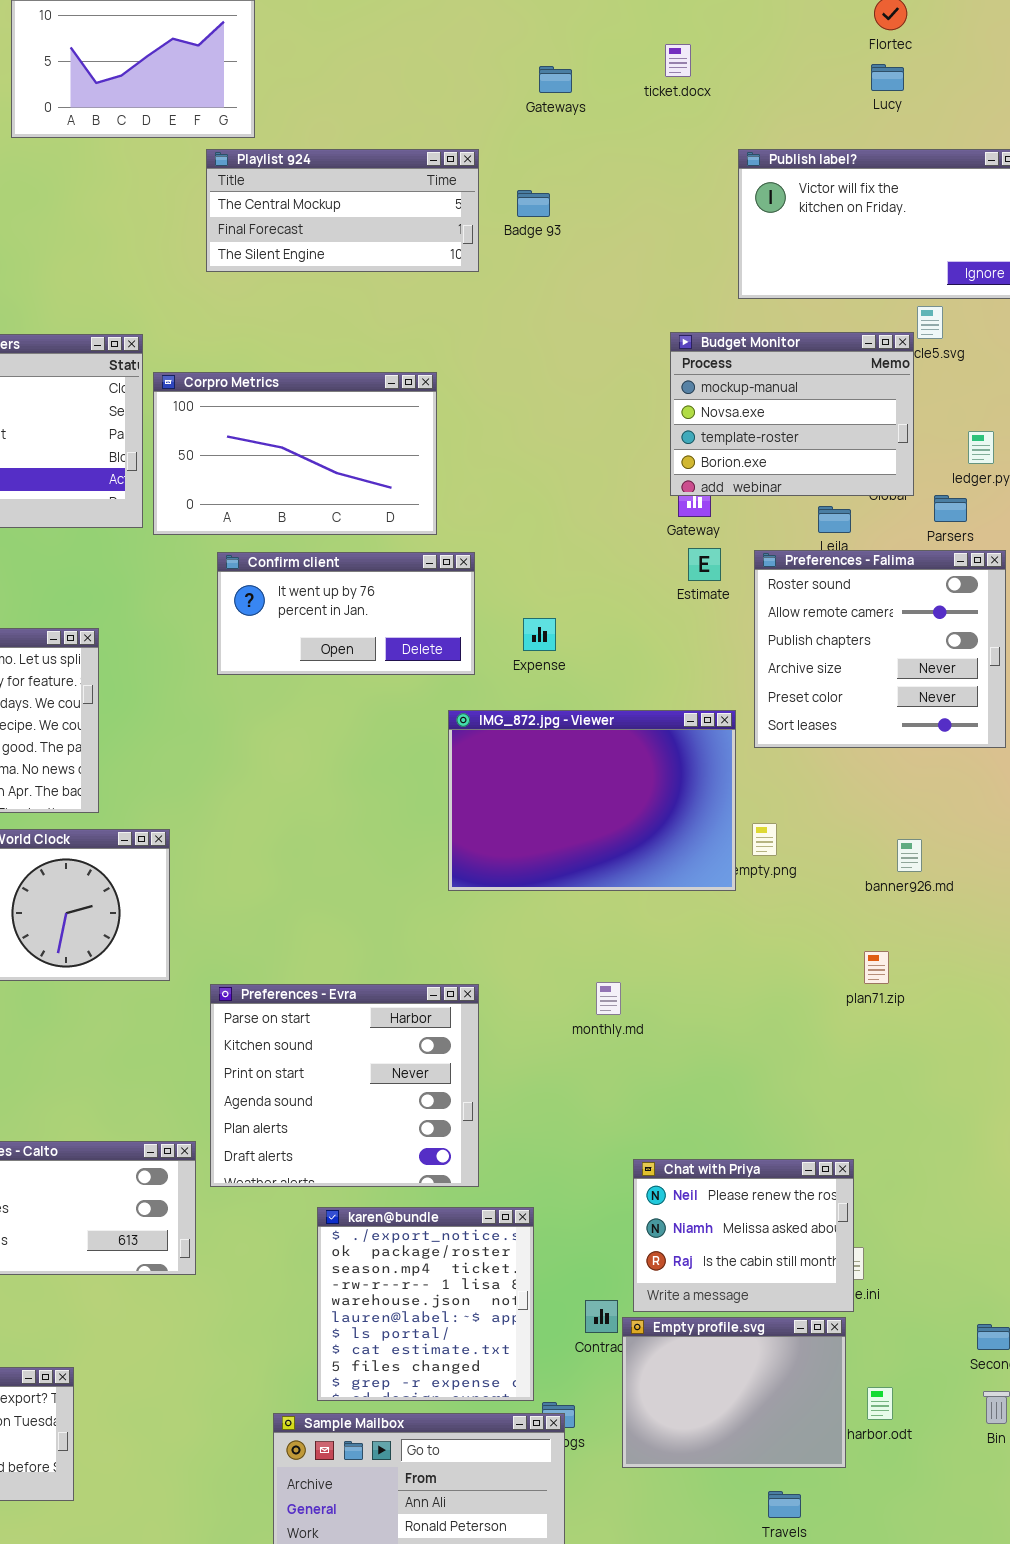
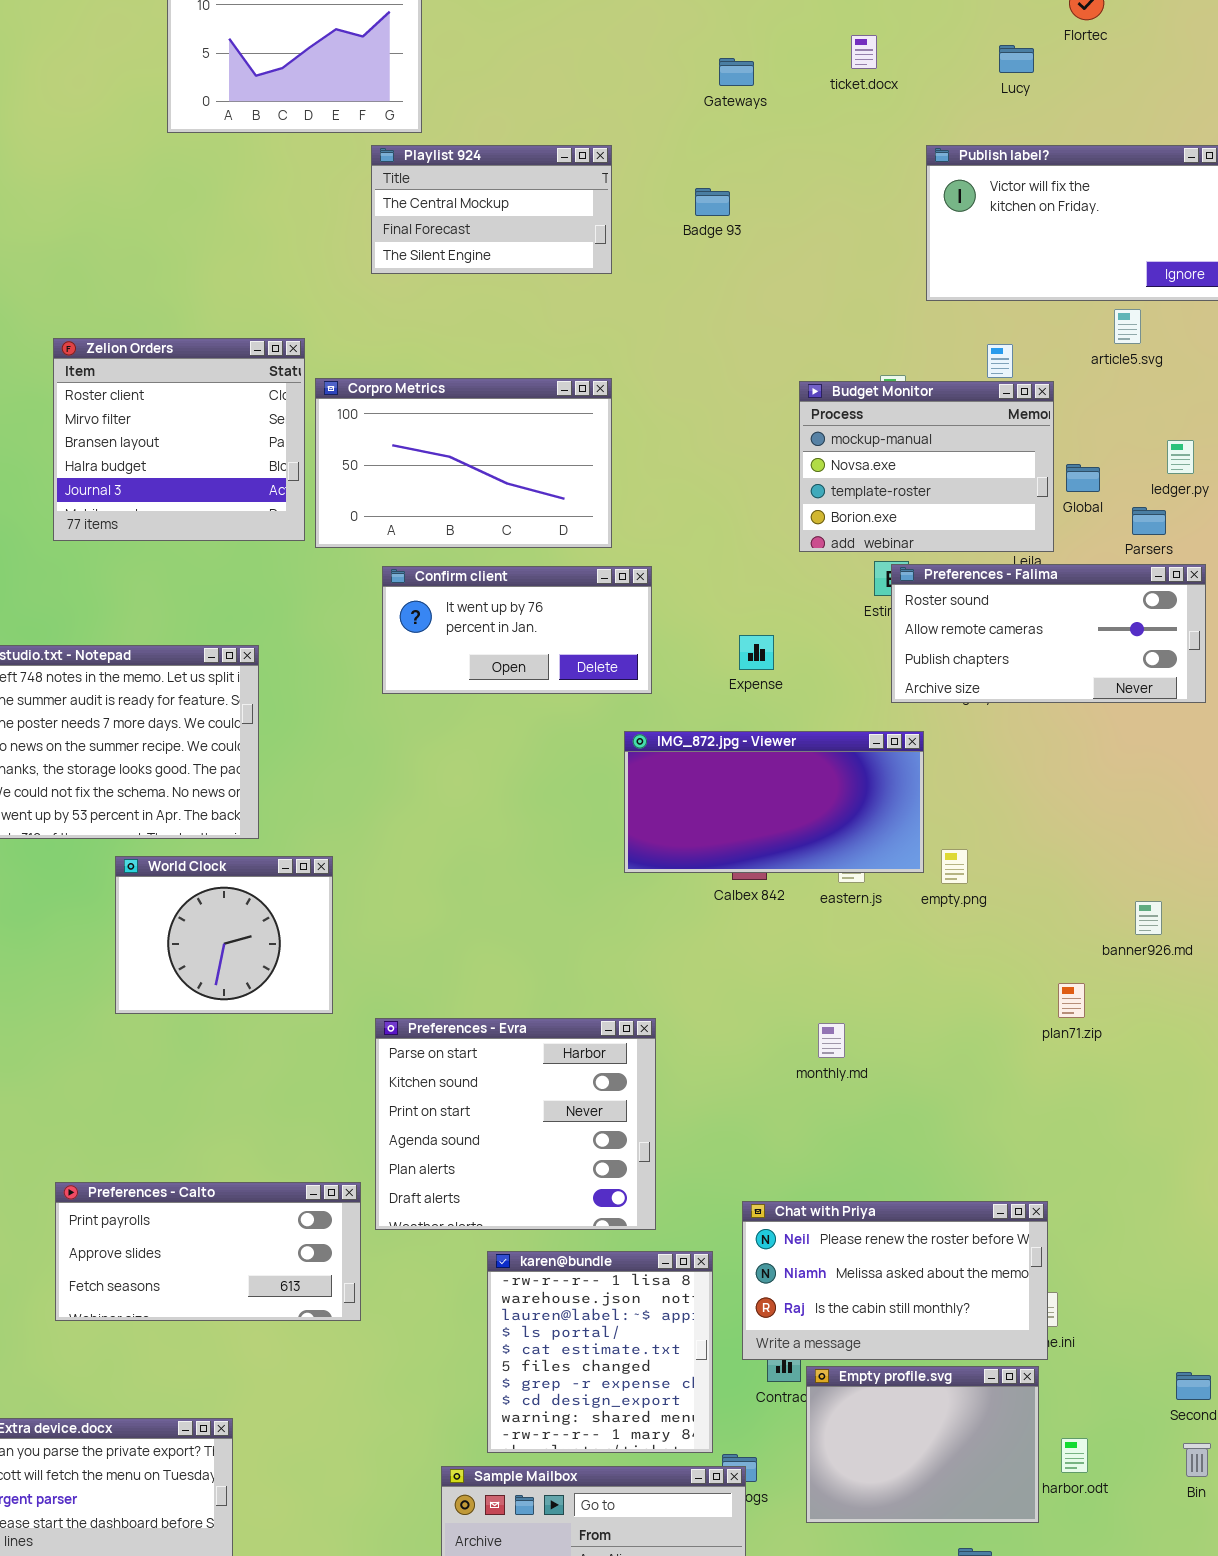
Lucy: [871,64,904,91] -> [999,45,1034,73], moved
Playlist 924: [206,149,479,272] -> [371,145,612,274], resized
Budget Monitor: [670,332,914,496] -> [799,381,1054,552], moved
Preferences - Falima: [754,550,1006,748] -> [891,564,1206,703], resized
Expense: [523,618,556,651] -> [739,635,774,670], moved
IMG_872.jpg - Viewer: [448,710,736,891] -> [624,731,924,873], resized
banner926.md: [897,839,922,872] -> [1135,901,1162,935], moved
monthly.md: [596,982,621,1015] -> [818,1023,845,1058], moved
Chat with Priya: [633,1159,854,1312] -> [742,1201,1048,1360], resized
karen@bundle: [317,1207,534,1401] -> [487,1251,713,1453], scrolled down 3 rows

